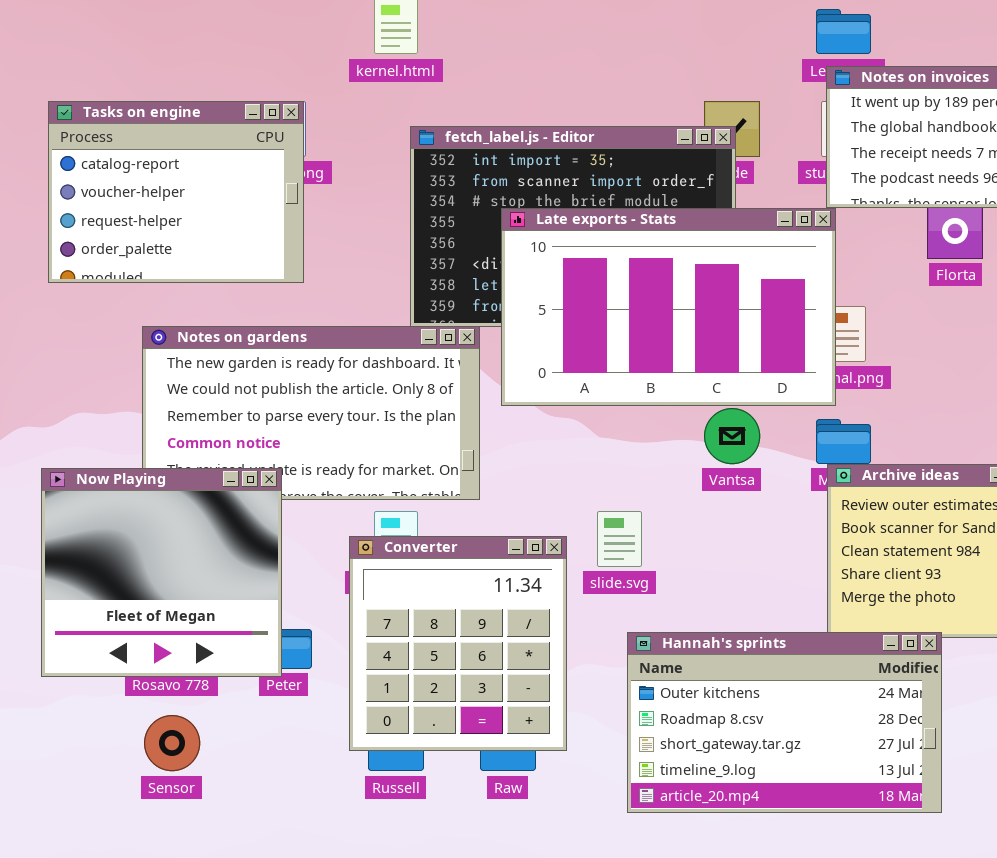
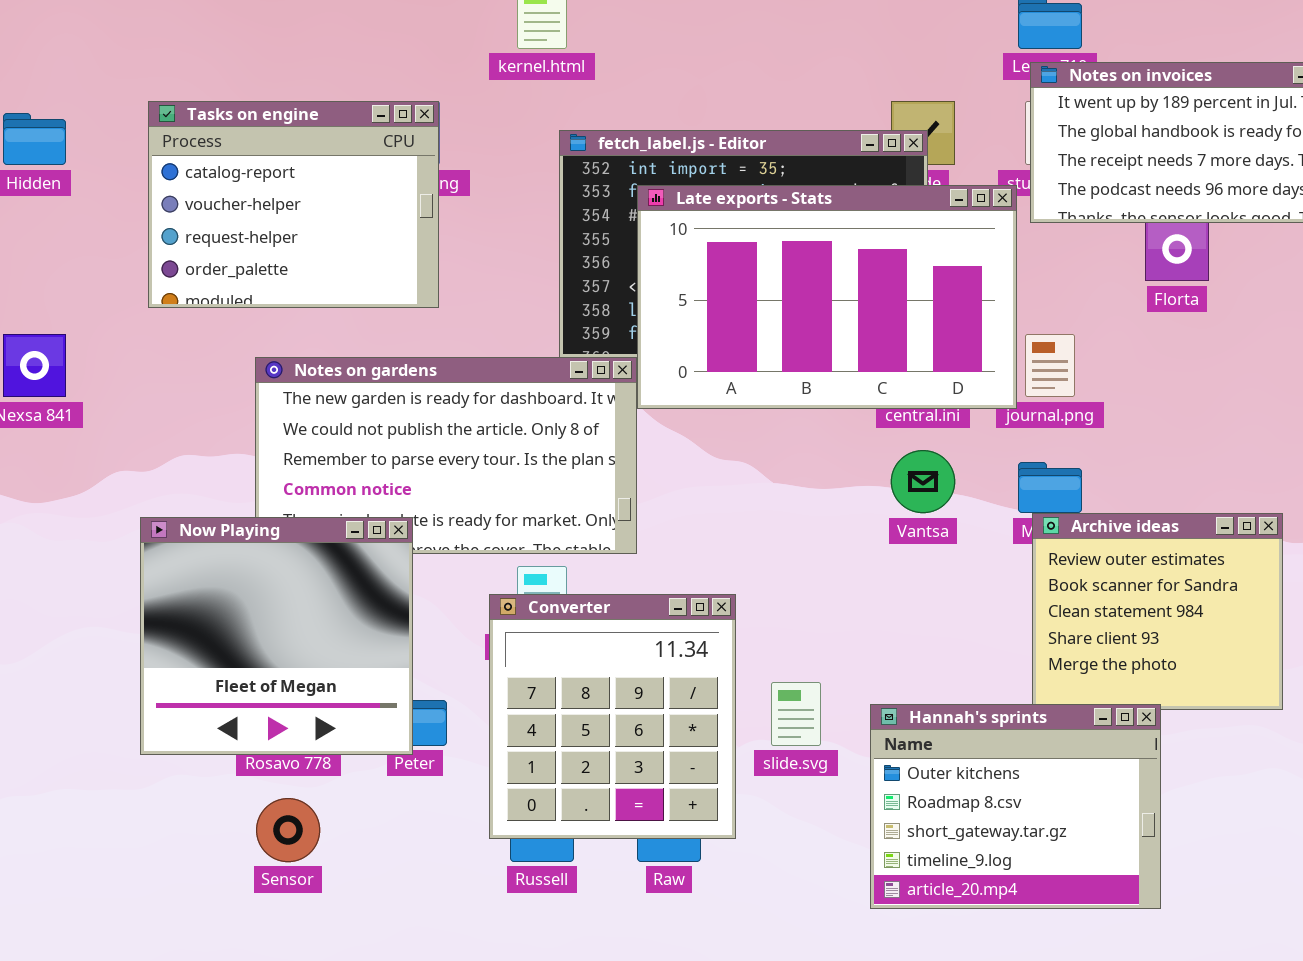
Late exports - Stats: [501,208,836,406] -> [637,185,1017,409], moved
slide.svg: [597,511,642,567] -> [771,682,821,746], moved
Hannah's sprints: [627,632,942,813] -> [870,704,1161,909], resized

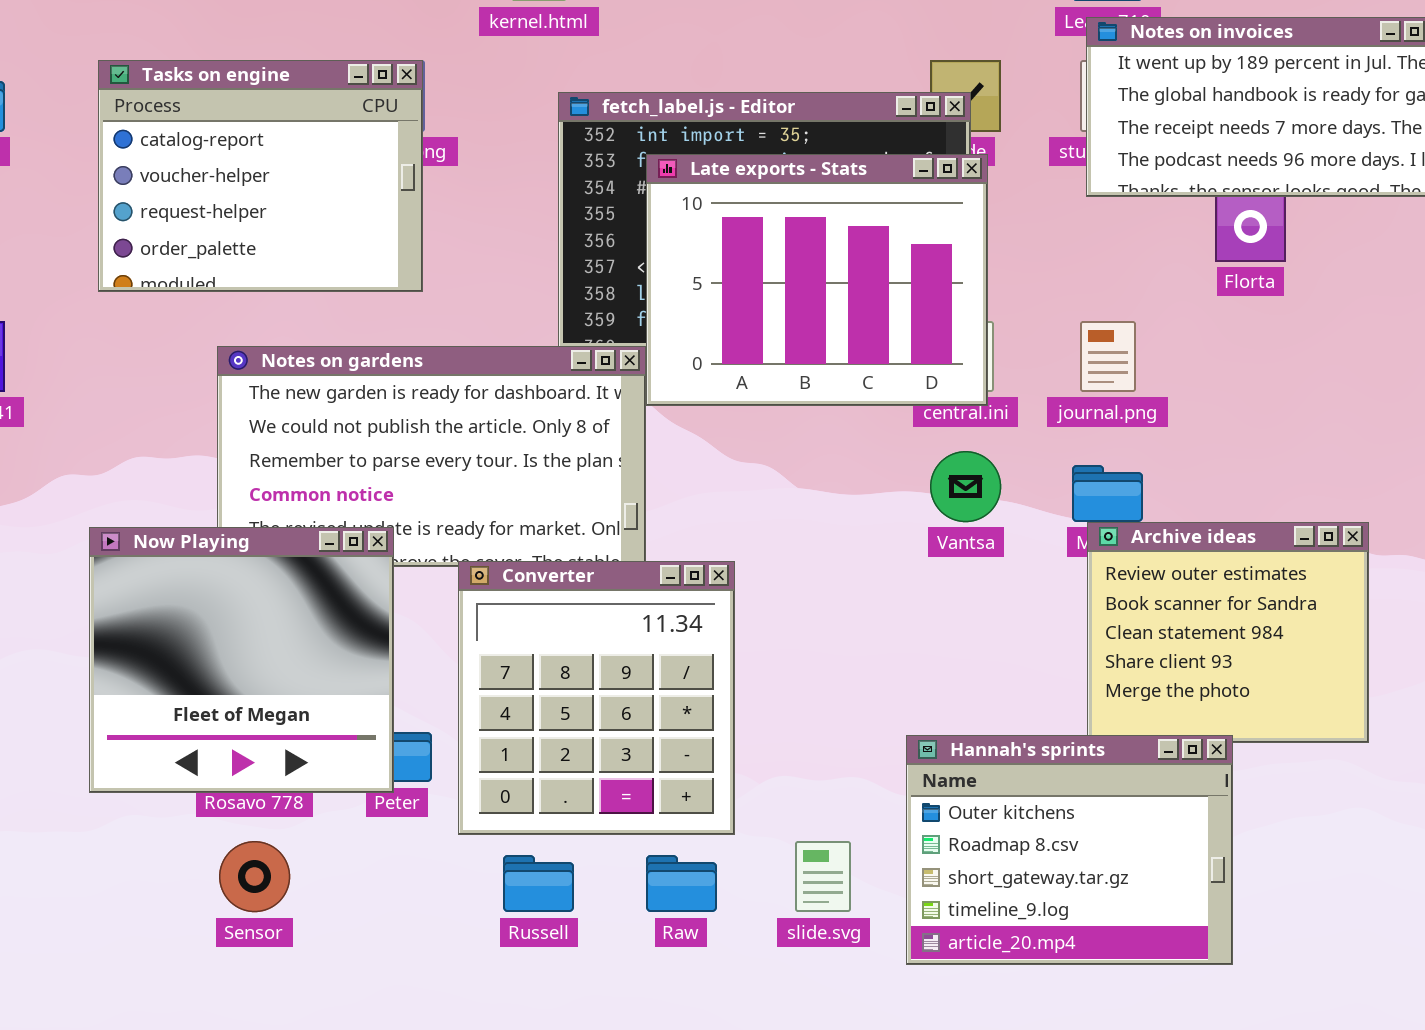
Late exports - Stats: [637,185,1017,409] -> [646,154,988,406], resized
Converter: [489,594,736,839] -> [458,561,735,835], moved
slide.svg: [771,682,821,746] -> [795,841,851,912], moved

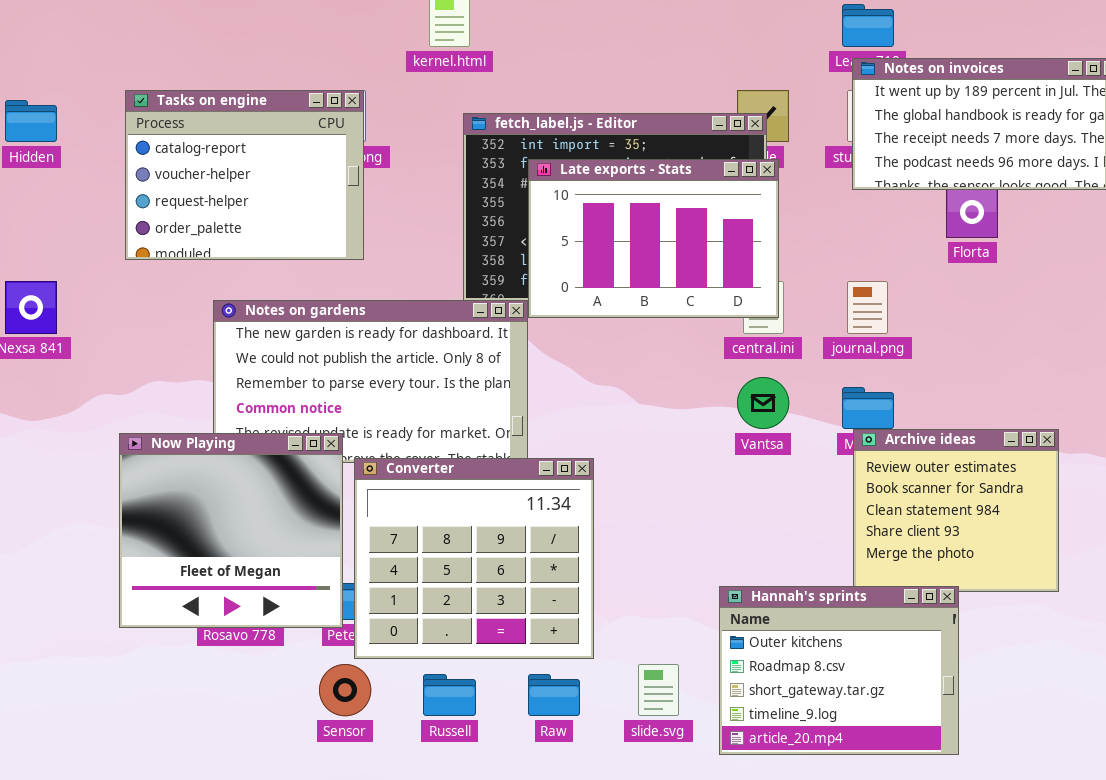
Late exports - Stats: [646,154,988,406] -> [528,159,779,318], resized
Converter: [458,561,735,835] -> [354,458,594,659], resized
Sensor: [219,841,290,912] -> [319,664,371,716], moved

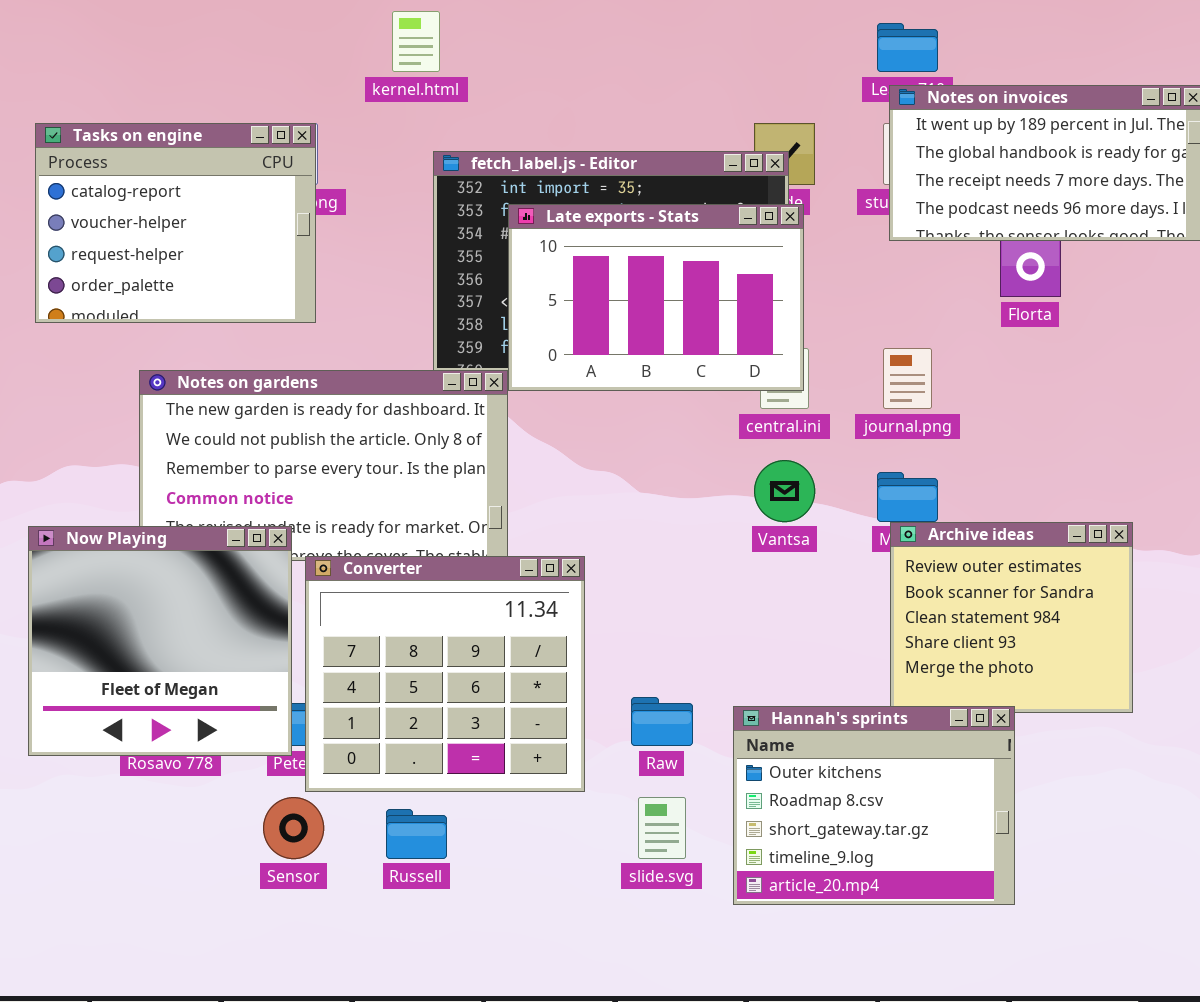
Raw: [528,674,580,716] -> [631,697,693,746], moved

